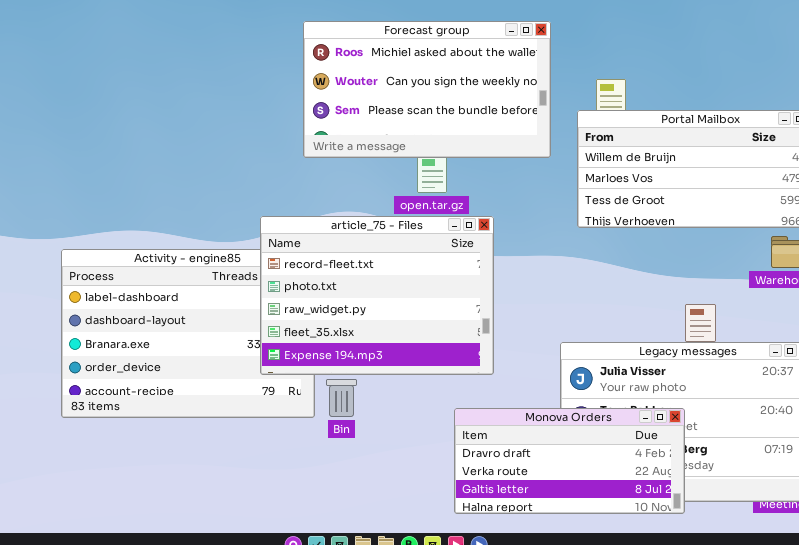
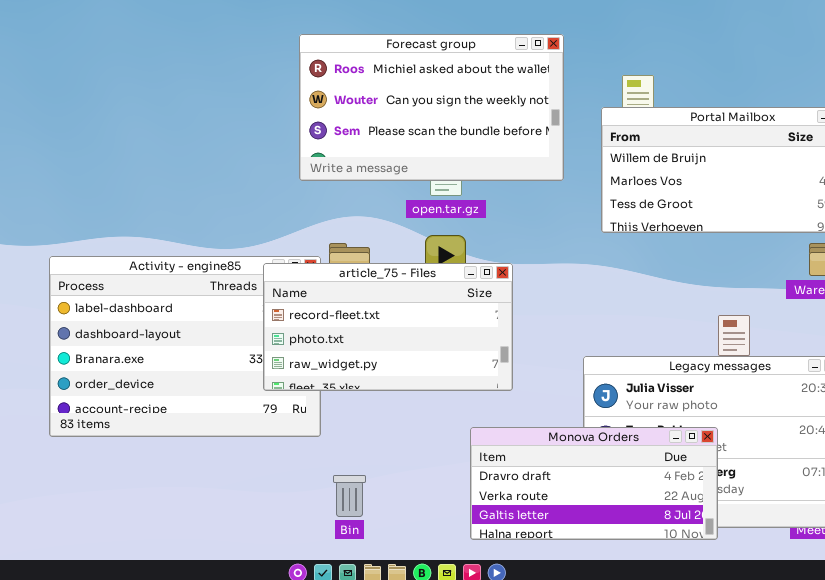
Forecast group: [303,21,551,158] -> [299,34,564,181], moved
article_75 - Files: [260,216,494,375] -> [263,263,513,391], resized
Bin: [326,379,357,417] -> [333,475,366,517], moved

